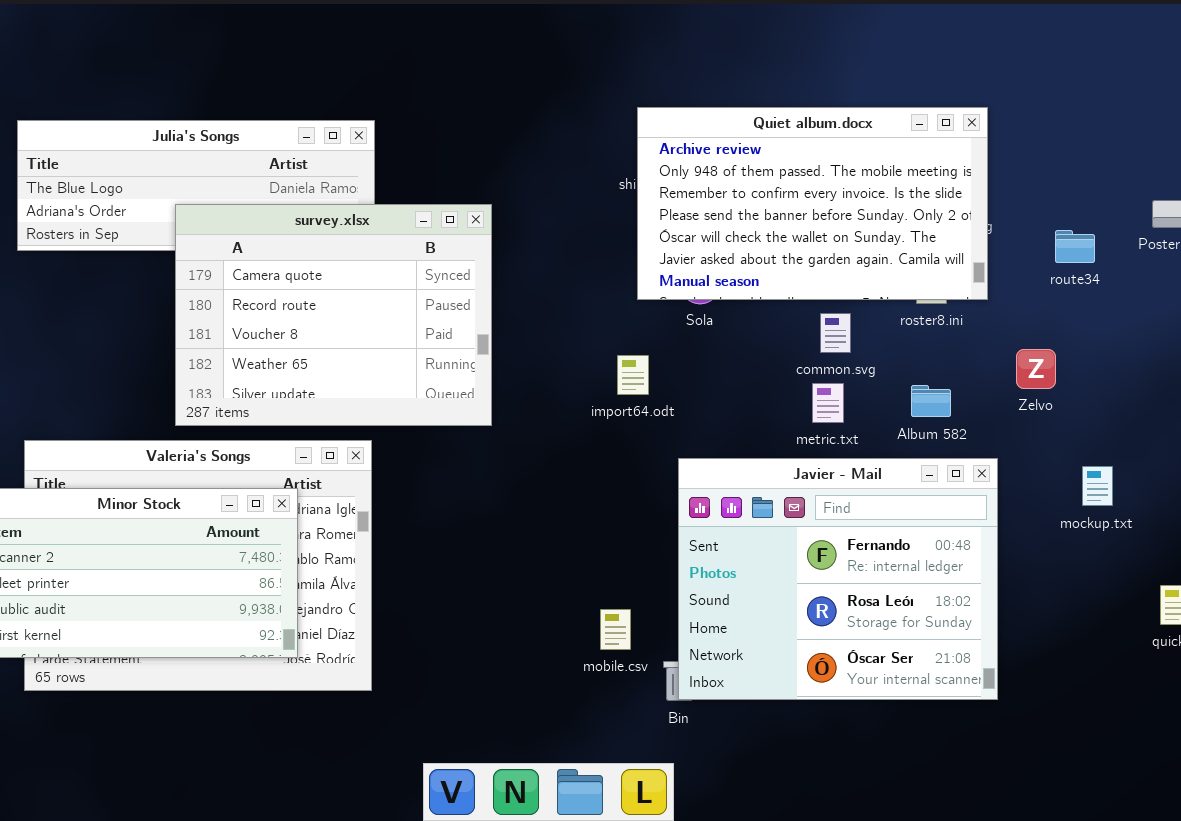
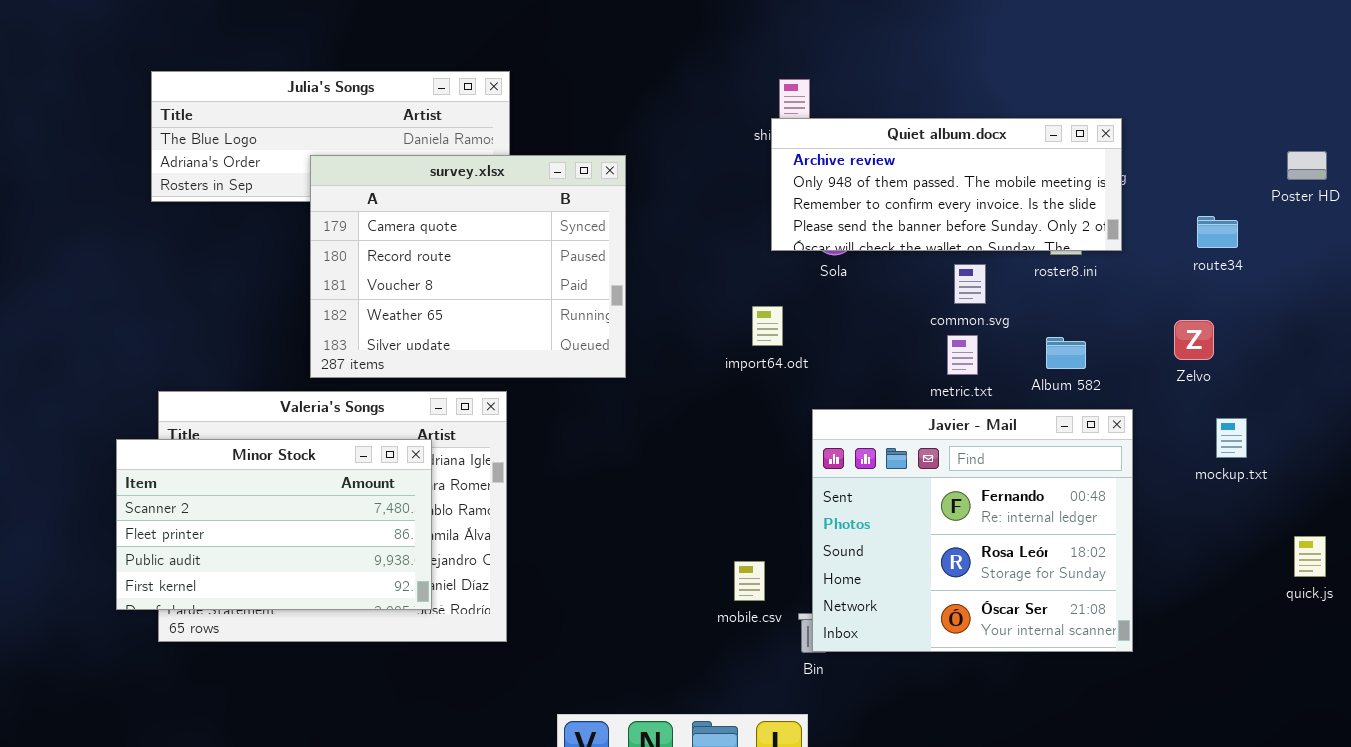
Quiet album.docx: [637,107,988,300] -> [771,118,1122,251], resized
route34: [1055,230,1095,263] -> [1197,216,1238,248], moved
Zelvo: [1016,349,1056,389] -> [1174,320,1214,360], moved

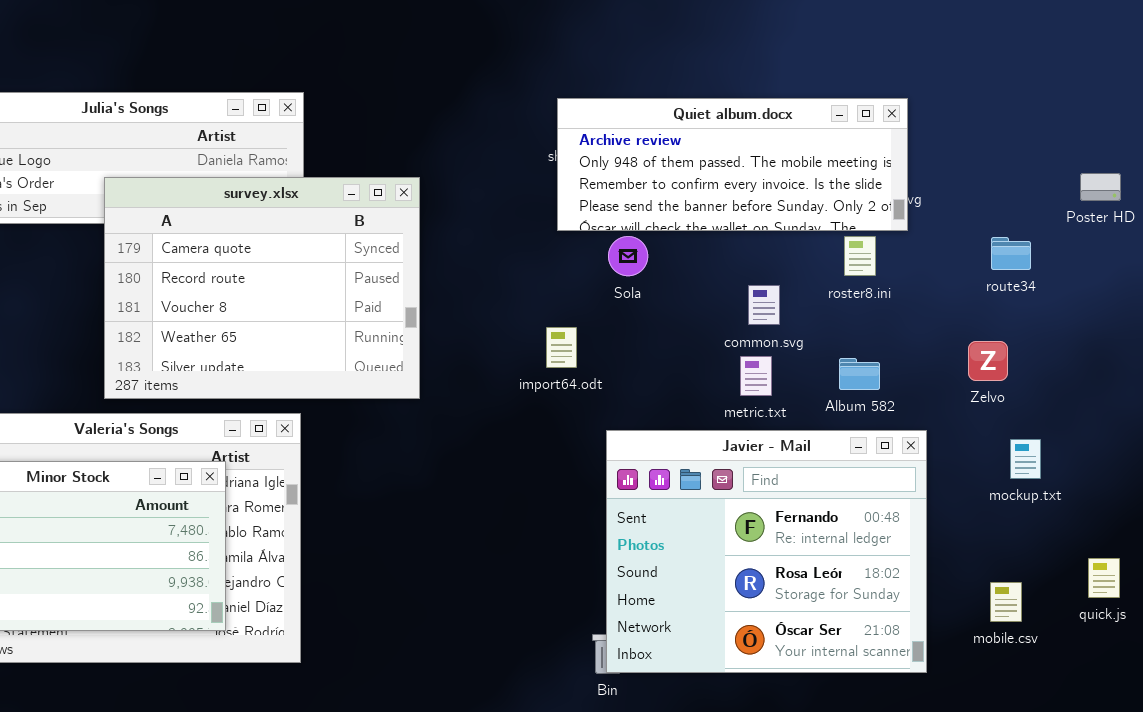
Quiet album.docx: [771,118,1122,251] -> [557,98,908,231], moved
mobile.csv: [734,561,765,601] -> [990,582,1022,622], moved

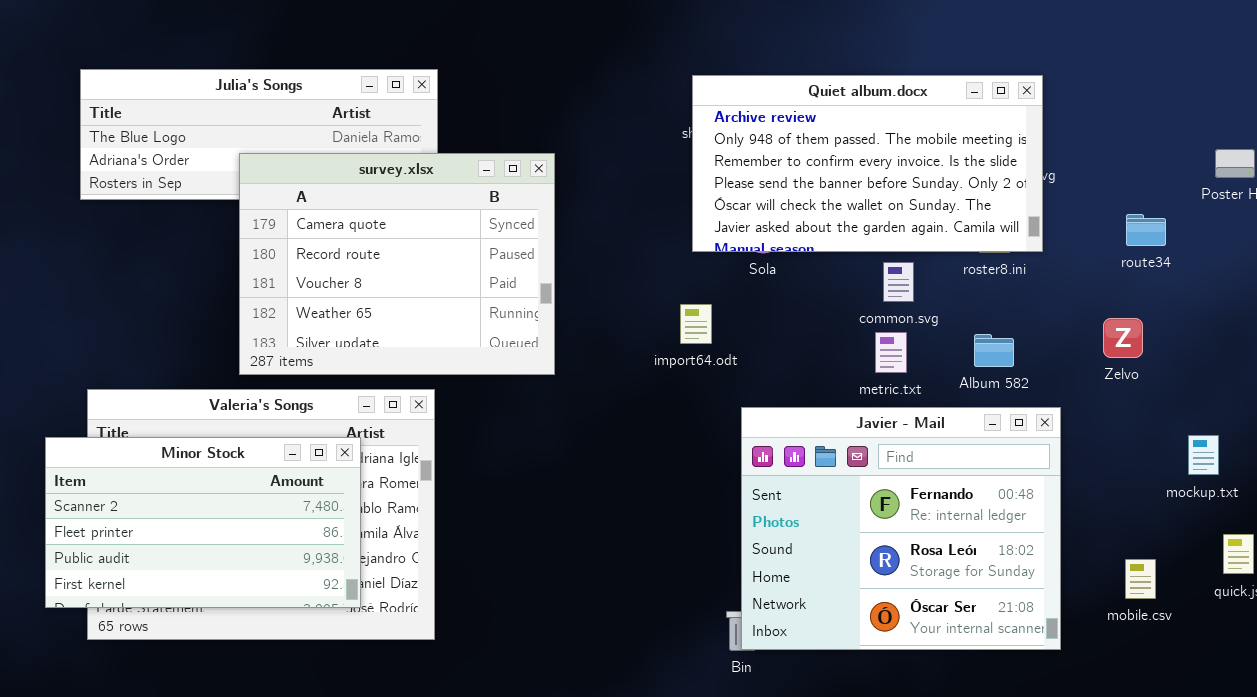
Quiet album.docx: [557,98,908,231] -> [692,75,1043,252], resized
mockup.txt: [1010,439,1041,479] -> [1188,435,1219,475], moved

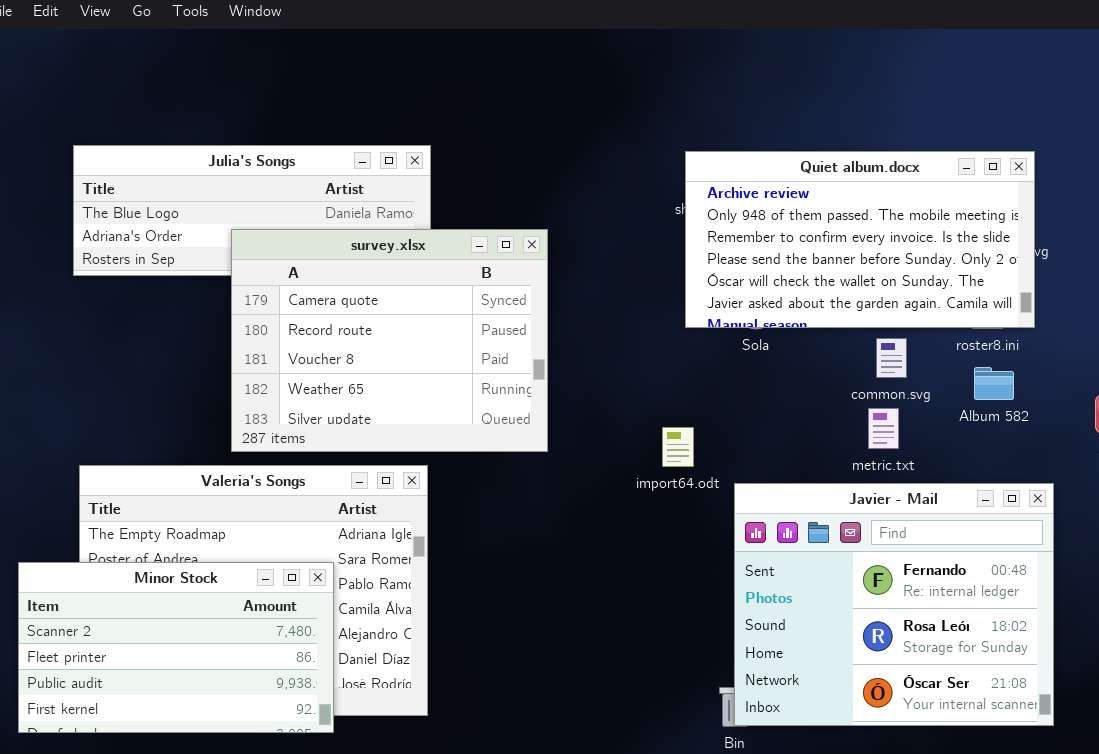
import64.odt: [680,304,712,344] -> [662,427,694,467], moved
Album 582: [974,334,1014,367] -> [974,367,1014,400], moved
Minor Stock: [45,437,361,608] -> [18,562,334,733], moved

